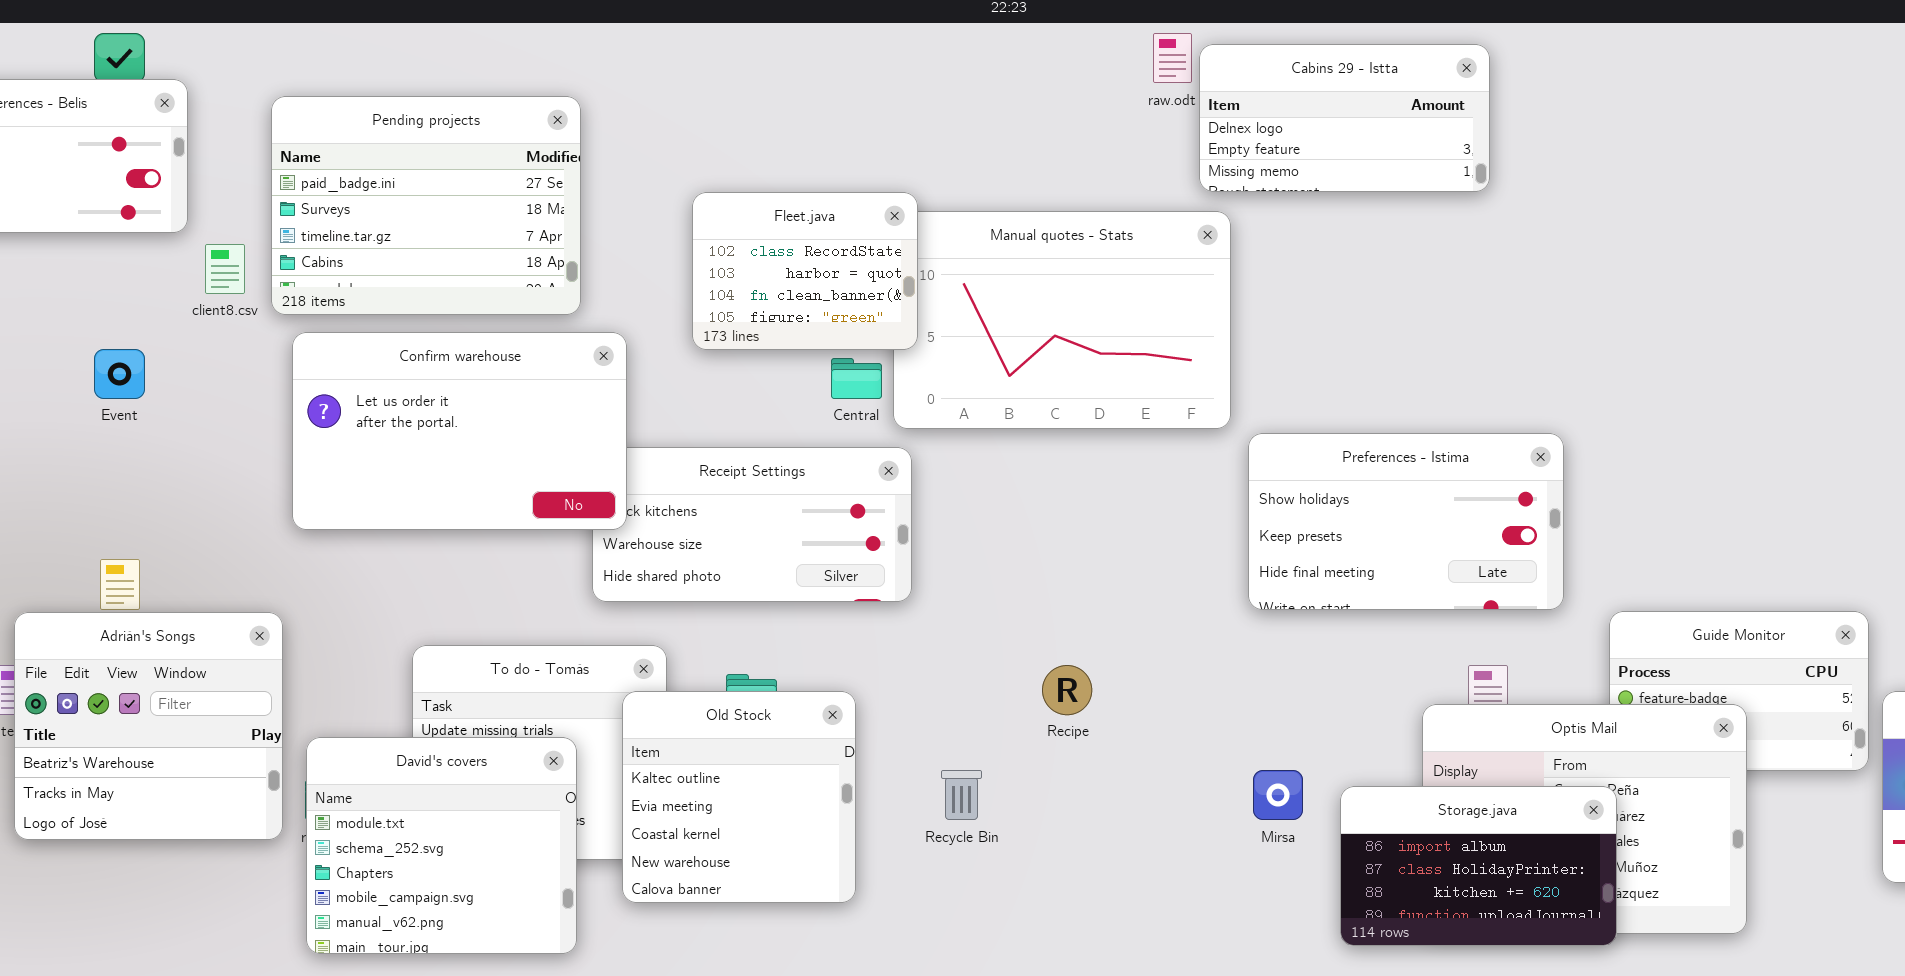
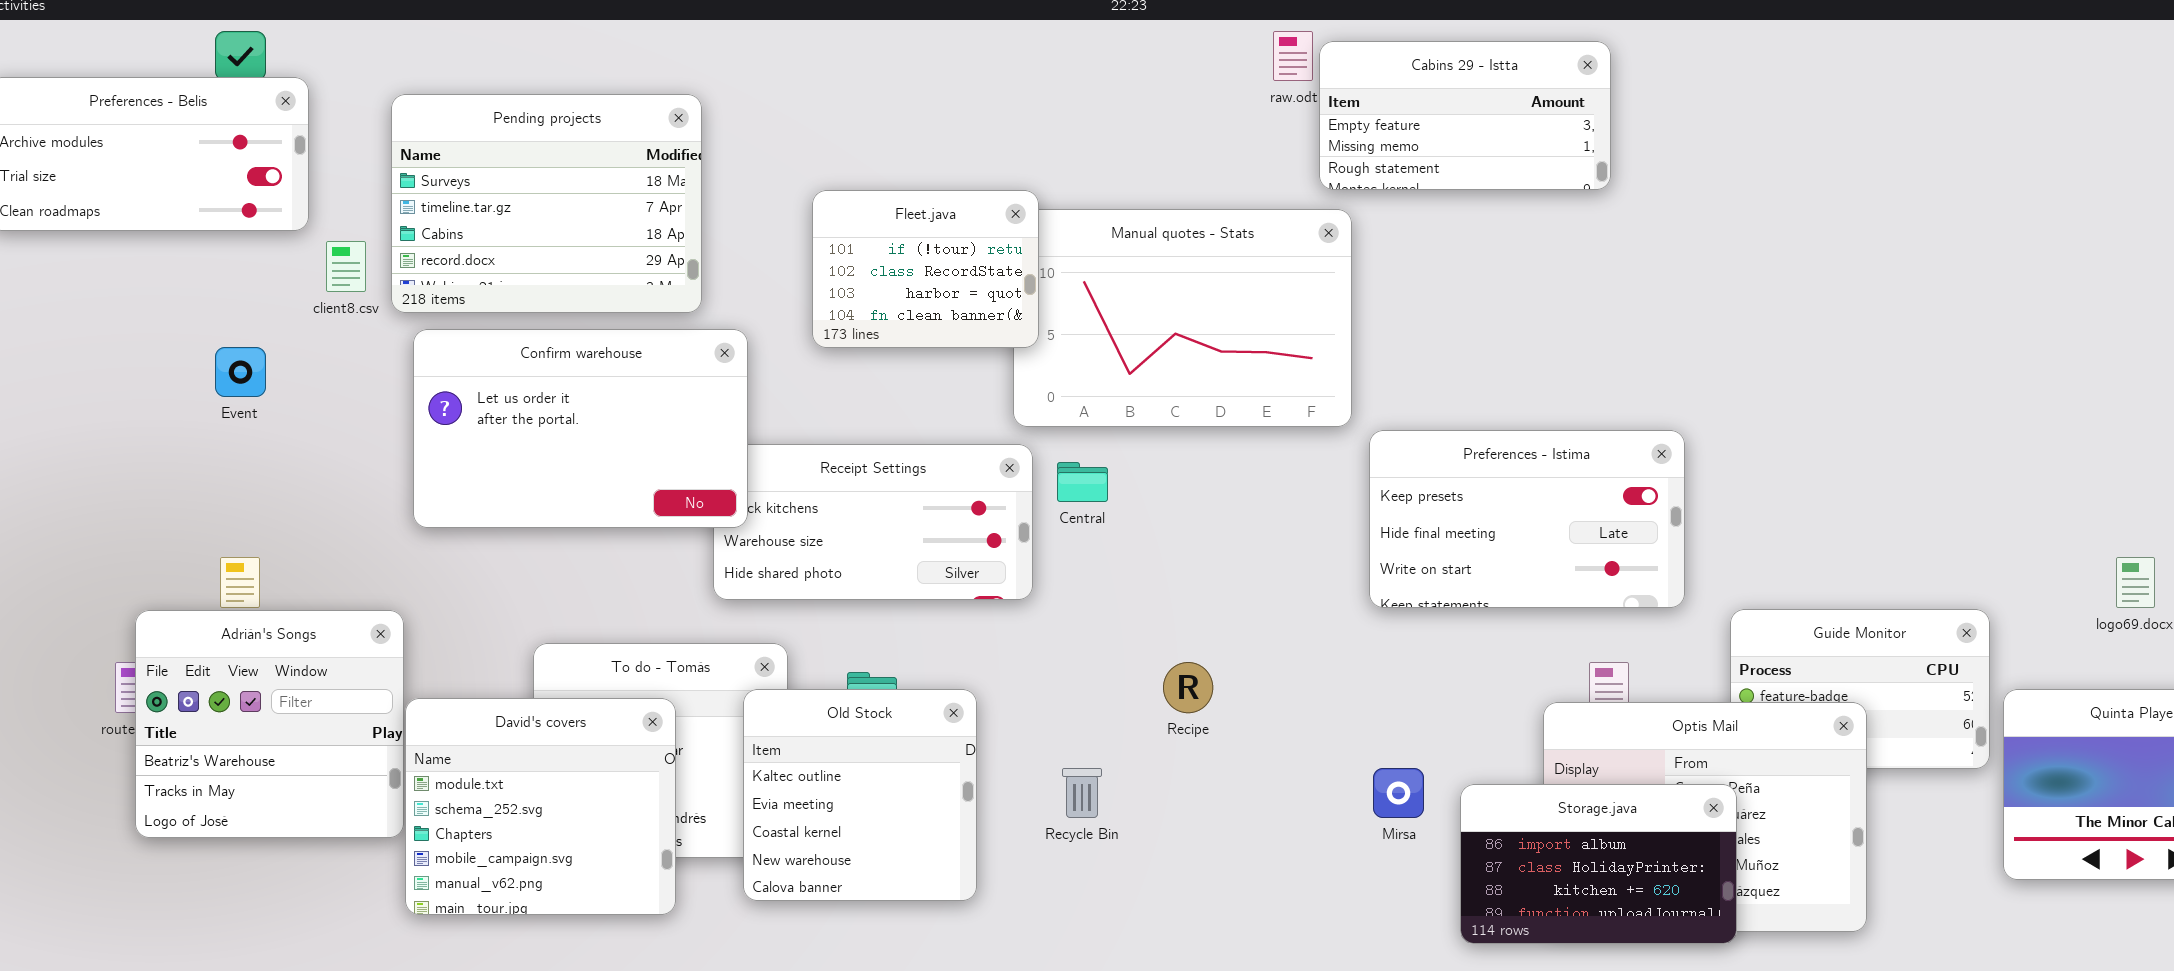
Cabins 29 - Istta: [1199,44,1490,192] -> [1319,41,1611,190], scrolled down 1 row
Pending projects: [271,96,581,315] -> [391,94,702,313], scrolled down 1 row
Fleet.java: [692,192,918,350] -> [812,190,1039,348], scrolled up 1 row
Central: [831,358,882,399] -> [1057,462,1108,502], moved
Preferences - Istima: [1248,433,1564,610] -> [1369,430,1685,608], scrolled down 1 row
David's covers: [306,737,577,954] -> [405,698,676,915], moved

